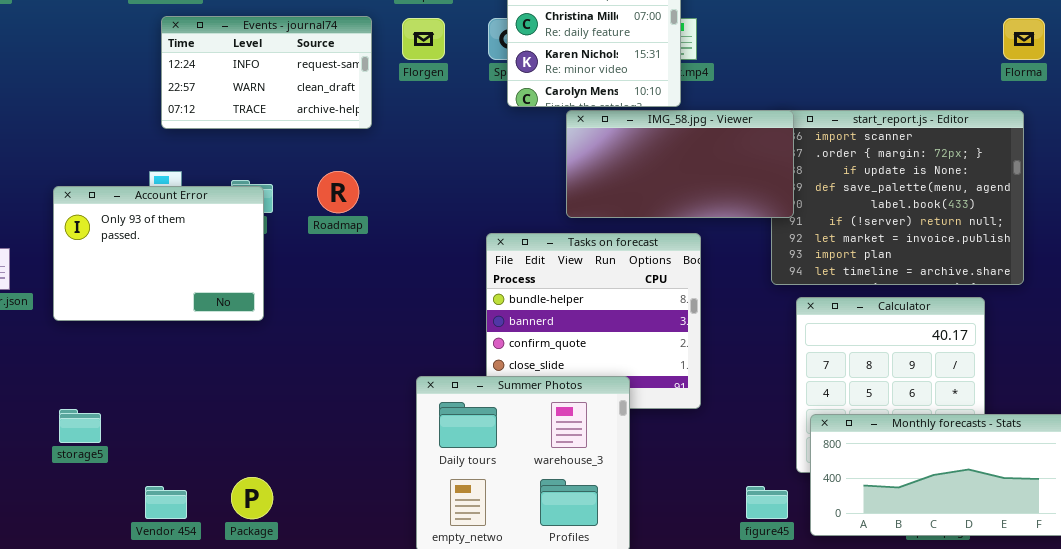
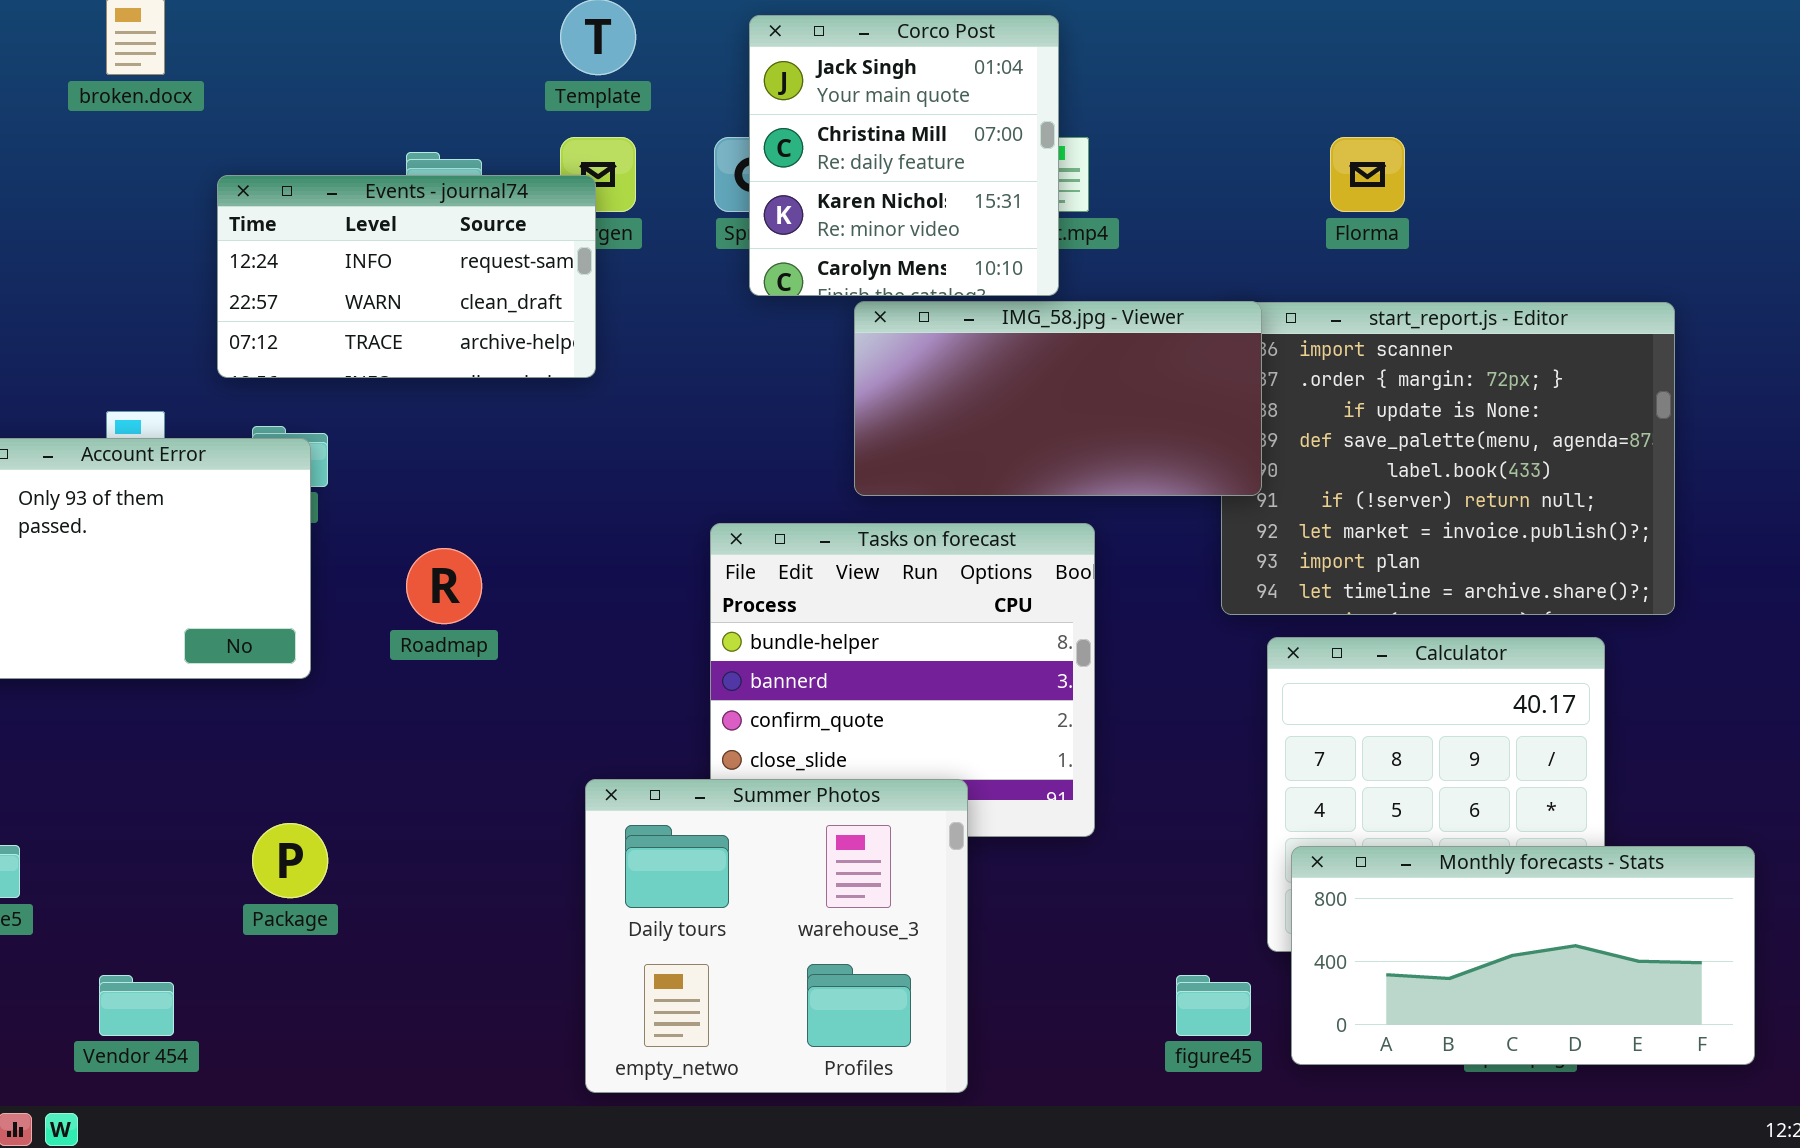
Events - journal74: [161,16,372,129] -> [217,175,596,378], moved
Florma: [1003,18,1045,60] -> [1330,137,1405,212], moved
Roadmap: [317,171,359,213] -> [406,548,482,624], moved
Package: [231,477,273,519] -> [252,823,328,898], moved

